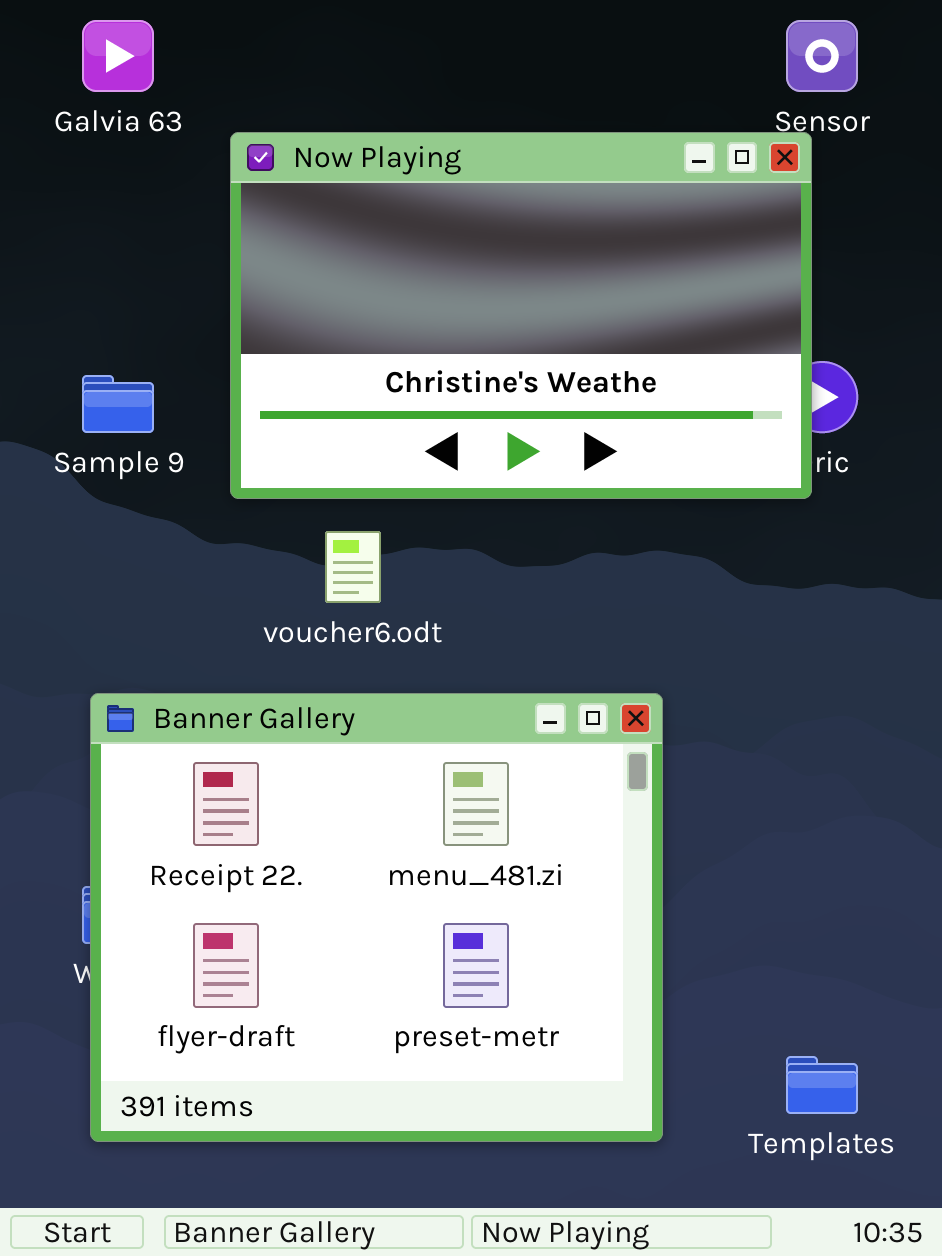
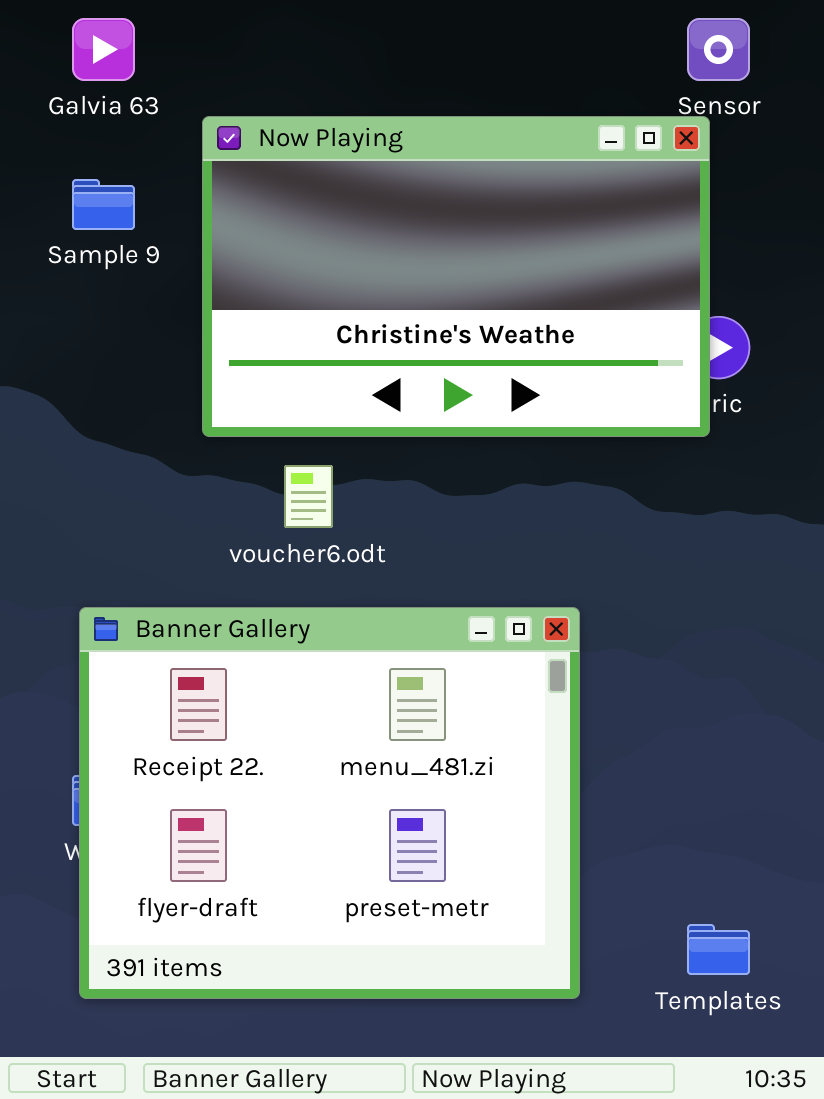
Sample 9: [82,375,154,433] -> [72,179,135,230], moved

